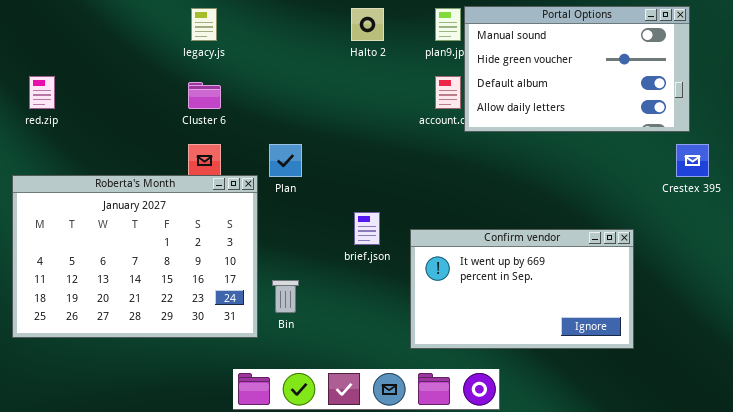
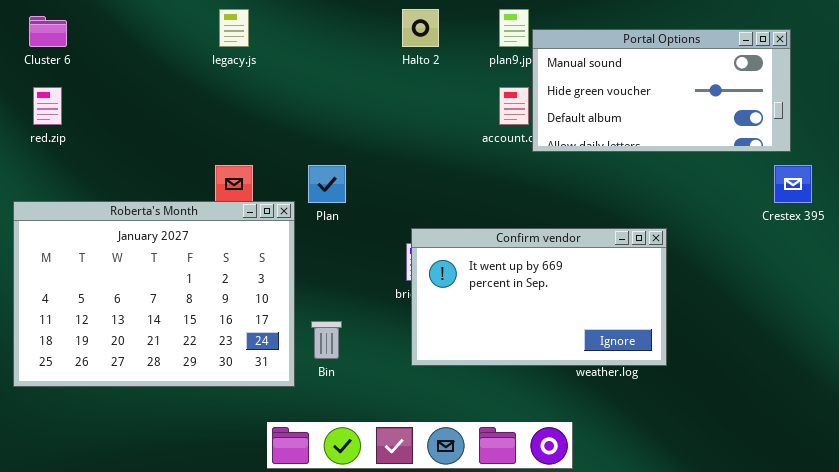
Portal Options: [464,6,690,132] -> [532,29,791,152], resized
Cluster 6: [188,82,221,109] -> [29,16,67,47], moved
Confirm vendor: [410,229,634,349] -> [411,228,667,366], moved

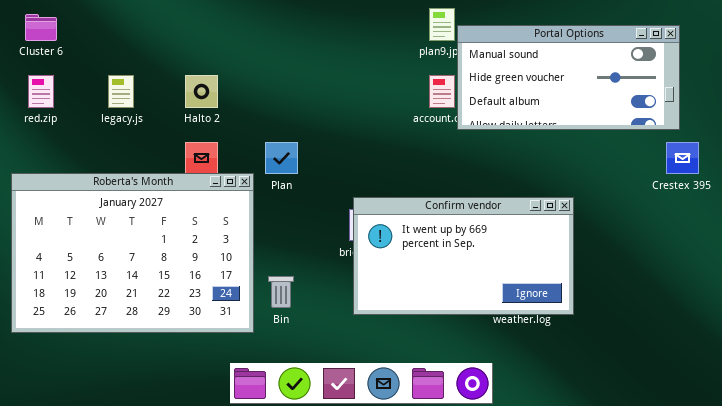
legacy.js: [219,9,249,47] -> [108,75,134,108], moved
Halto 2: [402,9,439,47] -> [185,75,218,108], moved

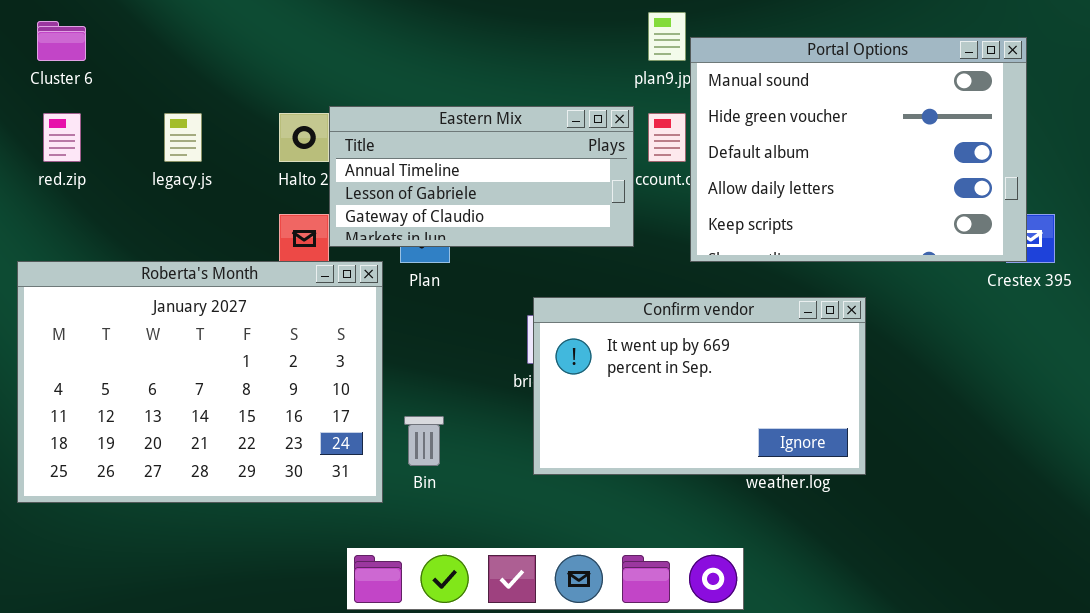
Portal Options: [457,25,680,130] -> [690,37,1027,262], resized
Eastern Mix: none -> [329,106,634,247], opened

